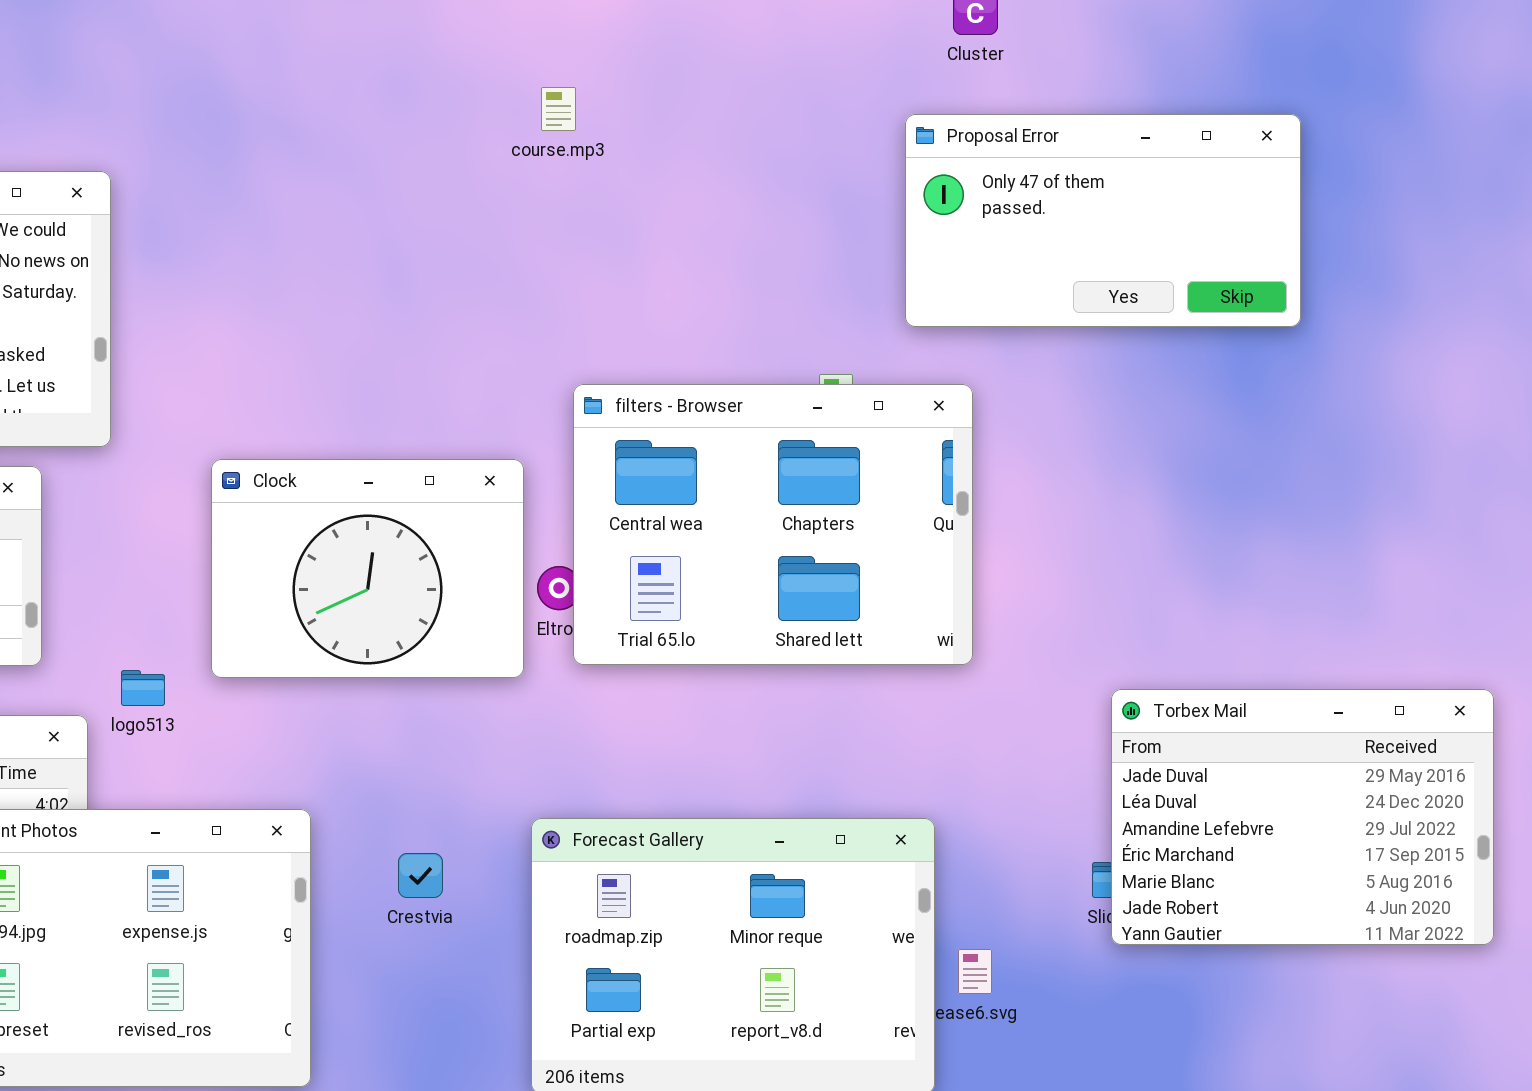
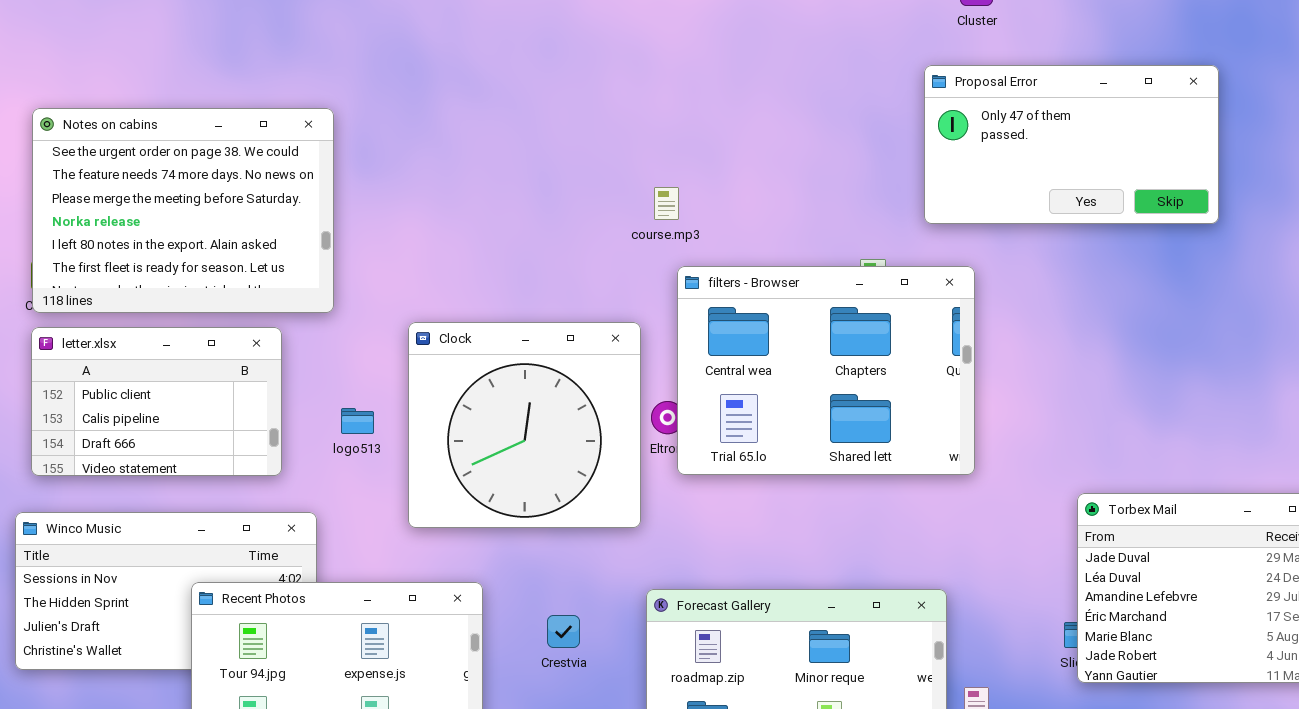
course.mp3: [541,87,576,131] -> [654,187,679,220], moved
Clock: [211,459,524,678] -> [408,322,641,528], resized
logo513: [121,670,165,706] -> [341,408,374,434], moved

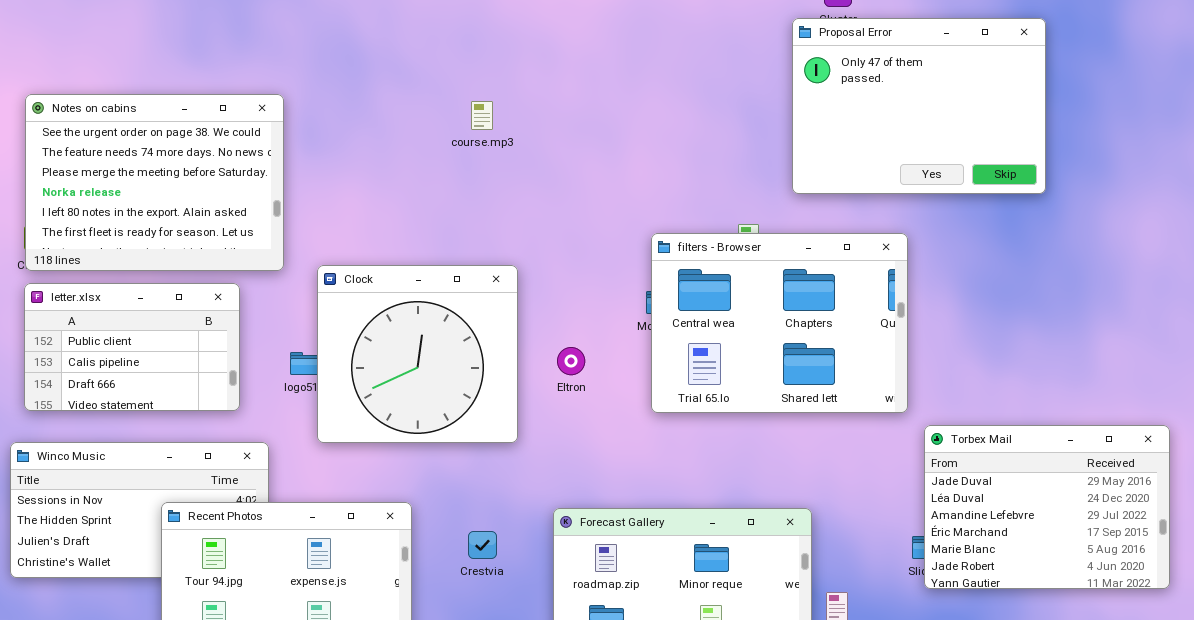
Proposal Error: [924,65,1219,224] -> [792,18,1046,194], resized
course.mp3: [654,187,679,220] -> [471,101,493,130], moved
filters - Browser: [677,266,975,475] -> [651,233,908,413], moved
Clock: [408,322,641,528] -> [317,265,518,443], moved

